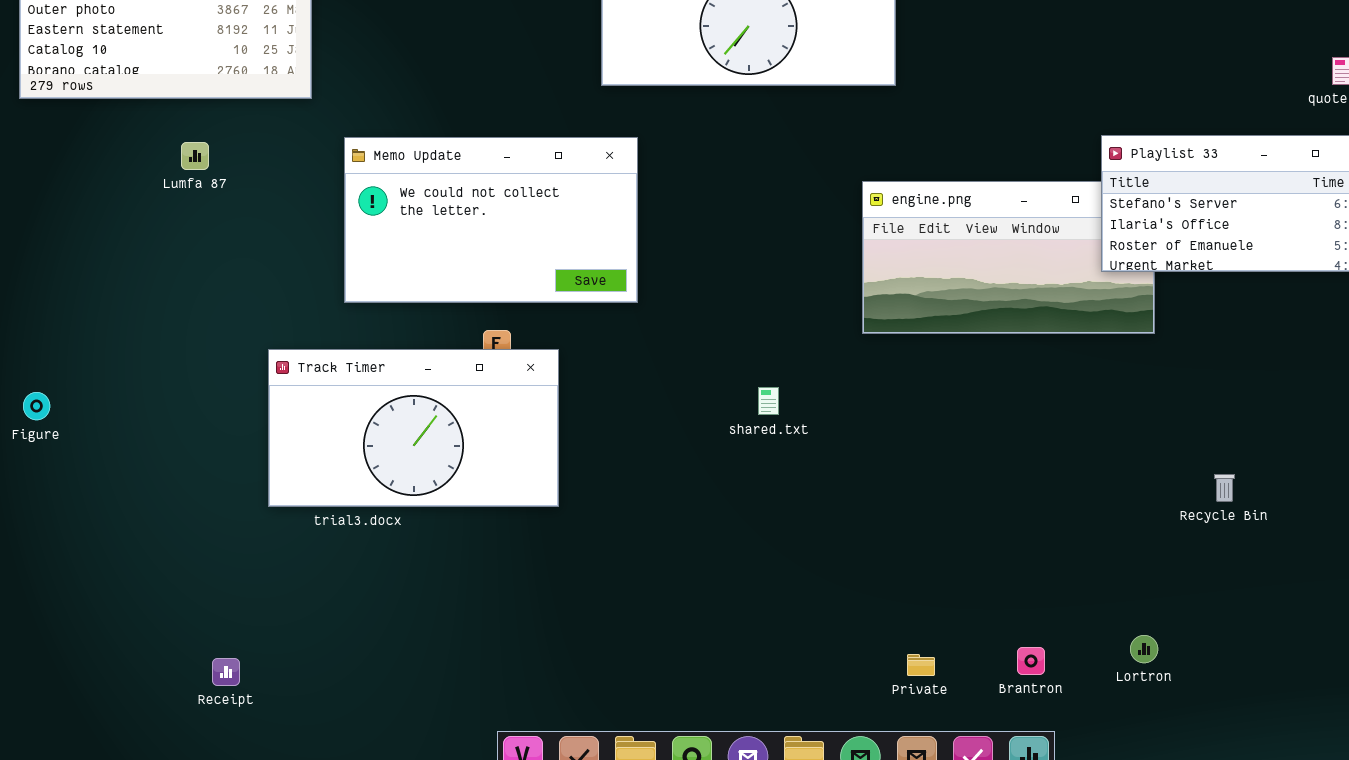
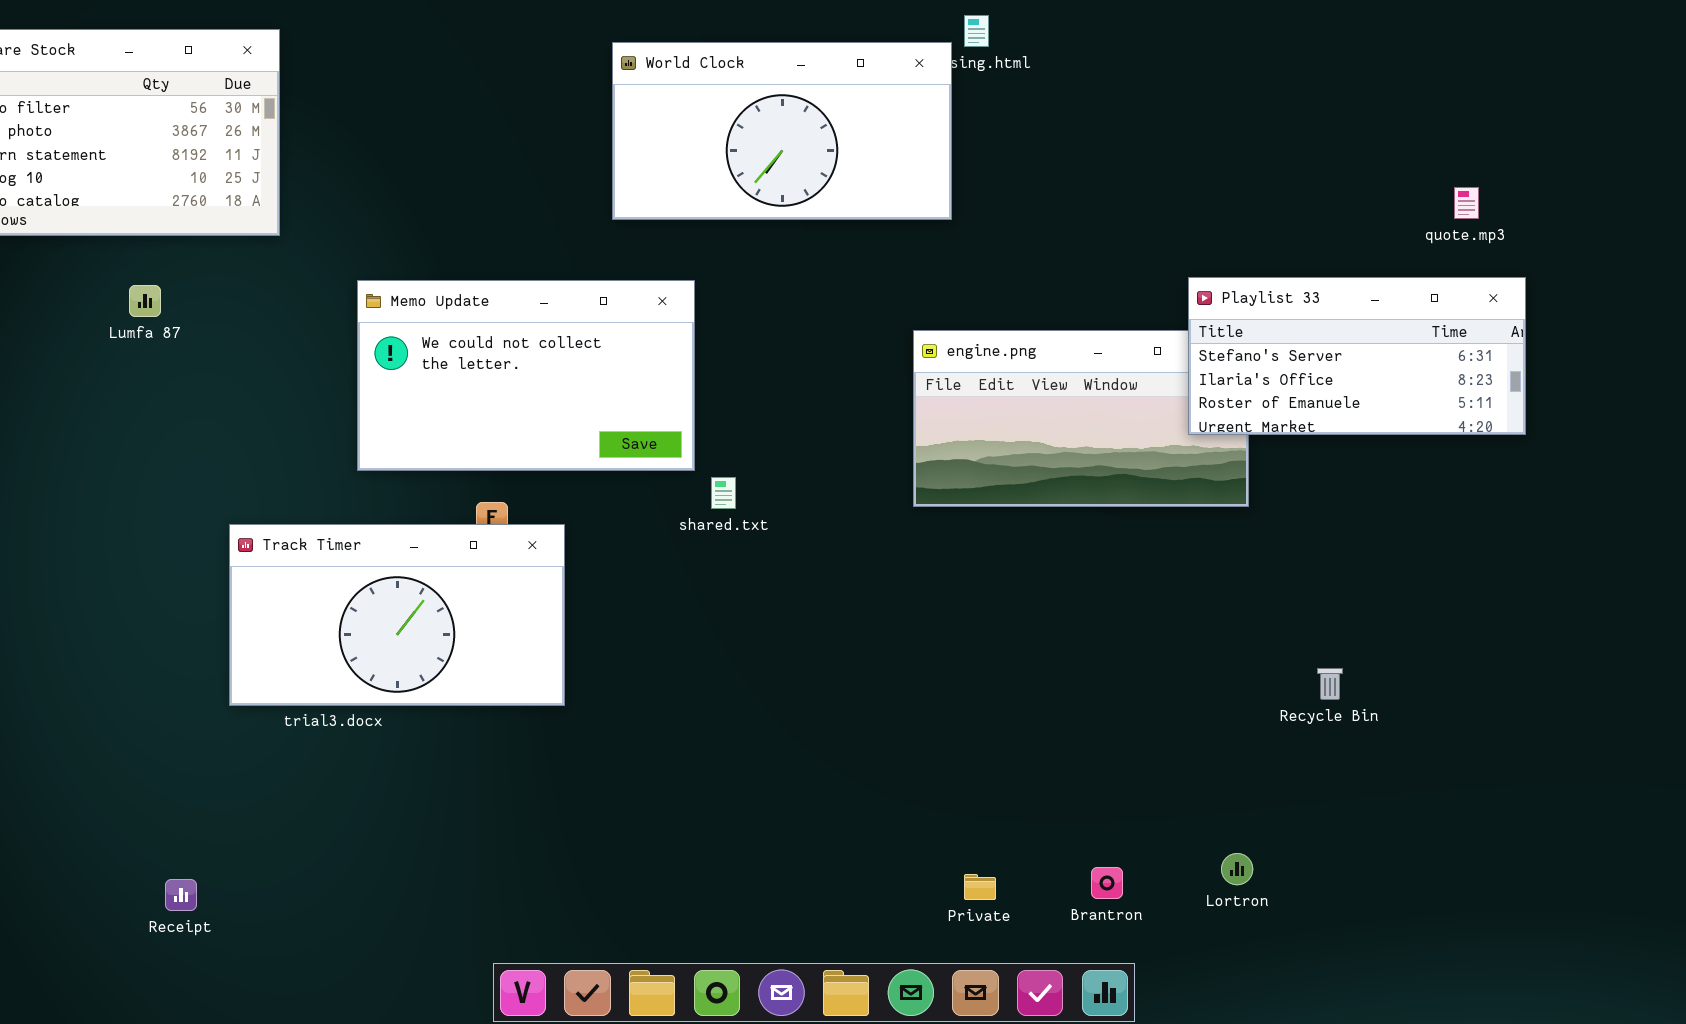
Memo Update: [344,137,638,303] -> [357,280,695,471], moved
shared.txt: [758,387,779,415] -> [711,477,736,509], moved

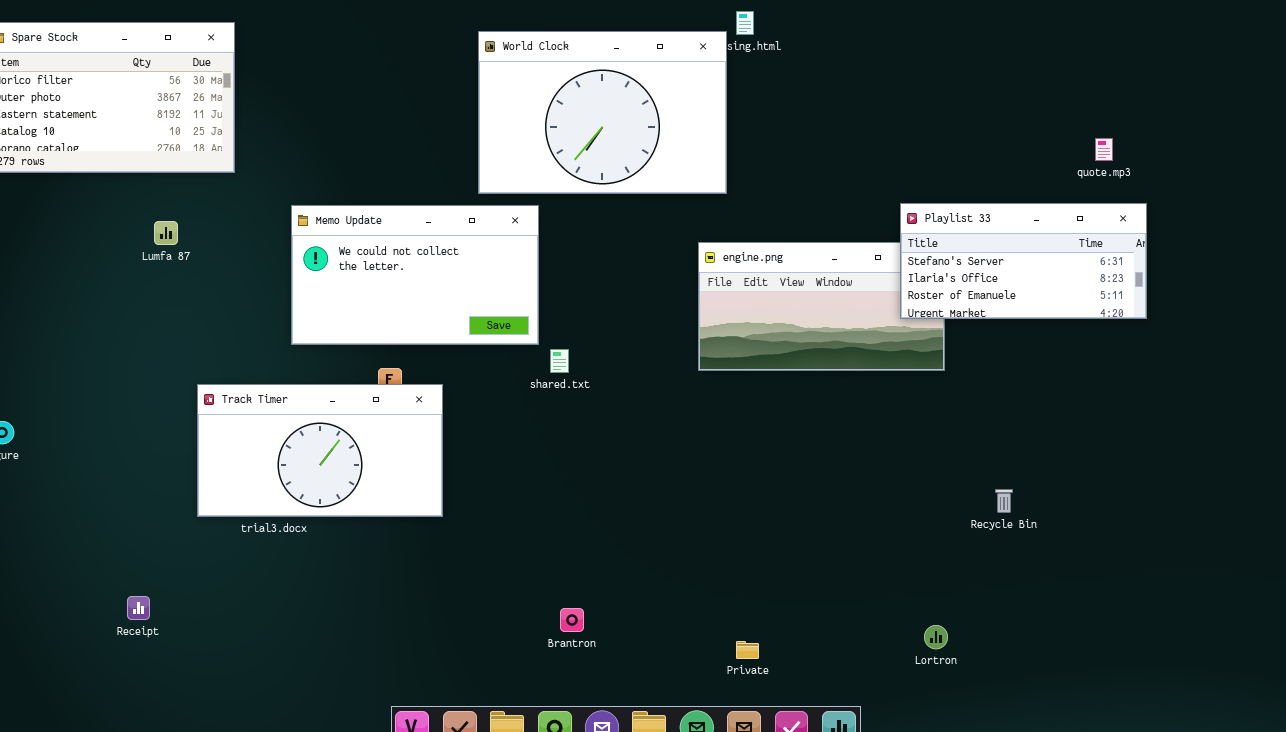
World Clock: [612,42,952,220] -> [478,31,727,194], resized
Lumfa 87: [129,285,161,317] -> [154,221,178,245], moved
Brantron: [1091,867,1123,899] -> [560,608,584,632], moved
Receipt: [165,879,197,911] -> [127,596,150,620], moved

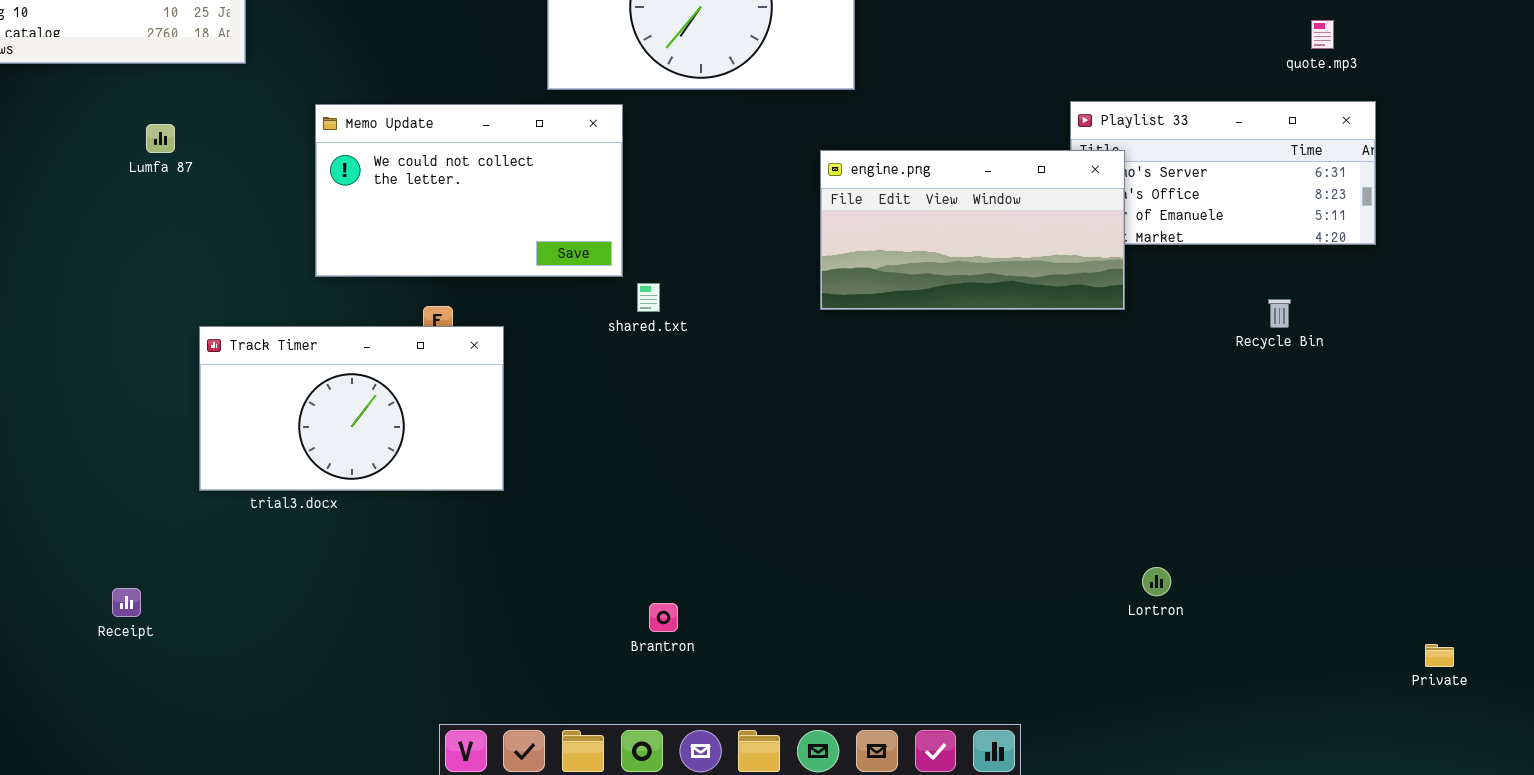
engine.png: [698,242,945,371] -> [820,150,1125,310], raised
Recycle Bin: [995,489,1013,513] -> [1268,299,1291,328], moved
Lortron: [924,625,948,649] -> [1142,567,1171,596], moved
Private: [736,641,759,659] -> [1425,644,1454,667], moved

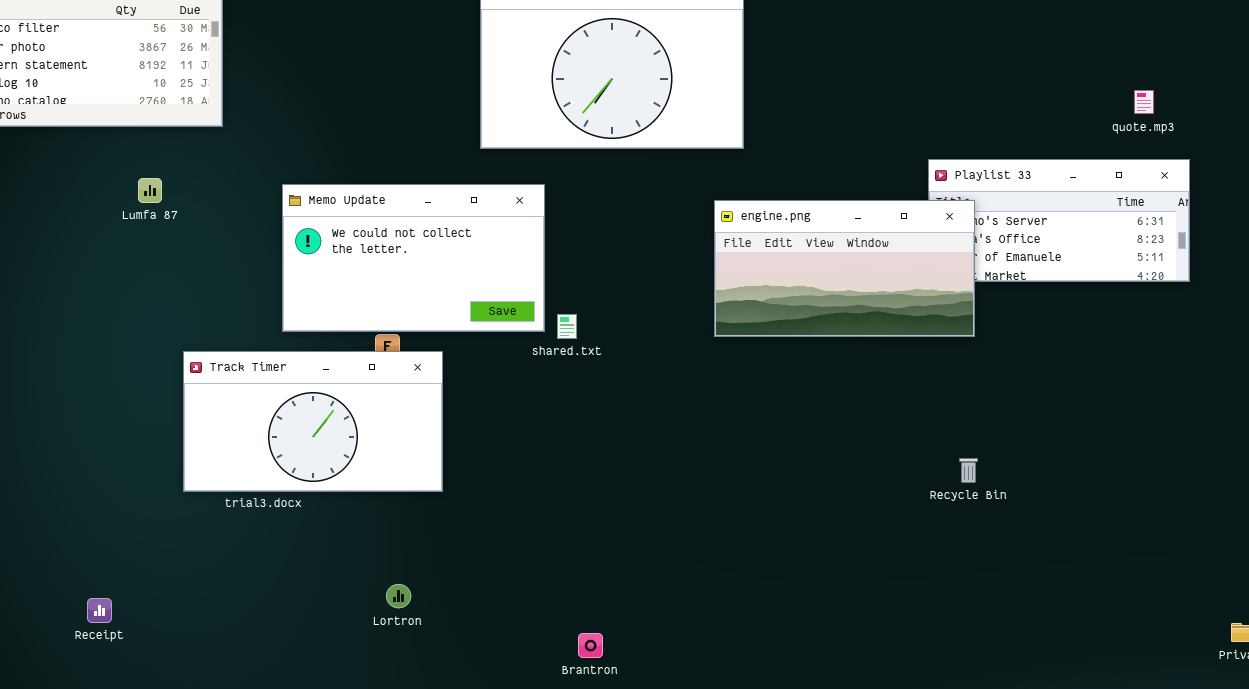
Memo Update: [315,104,623,277] -> [282,184,545,332], moved
Recycle Bin: [1268,299,1291,328] -> [959,458,978,483], moved
Lortron: [1142,567,1171,596] -> [386,584,411,608], moved
Receipt: [112,588,141,617] -> [87,598,112,623], moved
Brantron: [649,603,678,632] -> [578,633,603,658], moved

